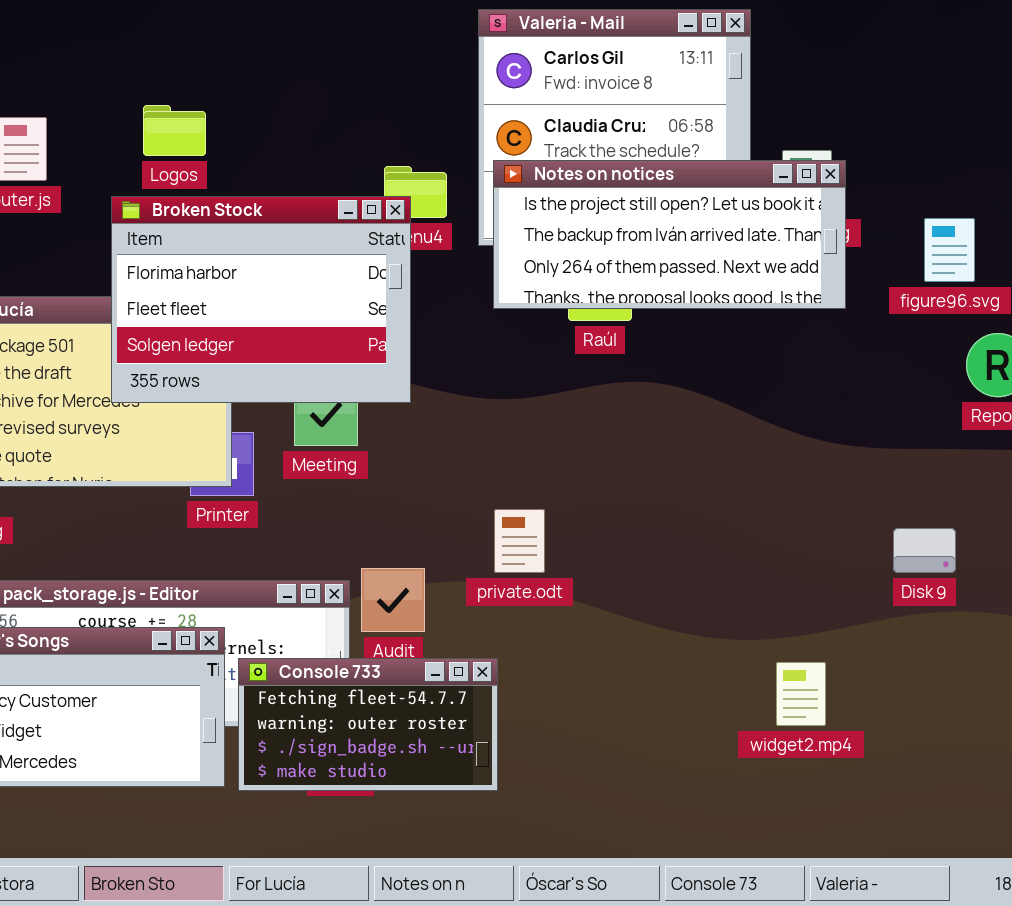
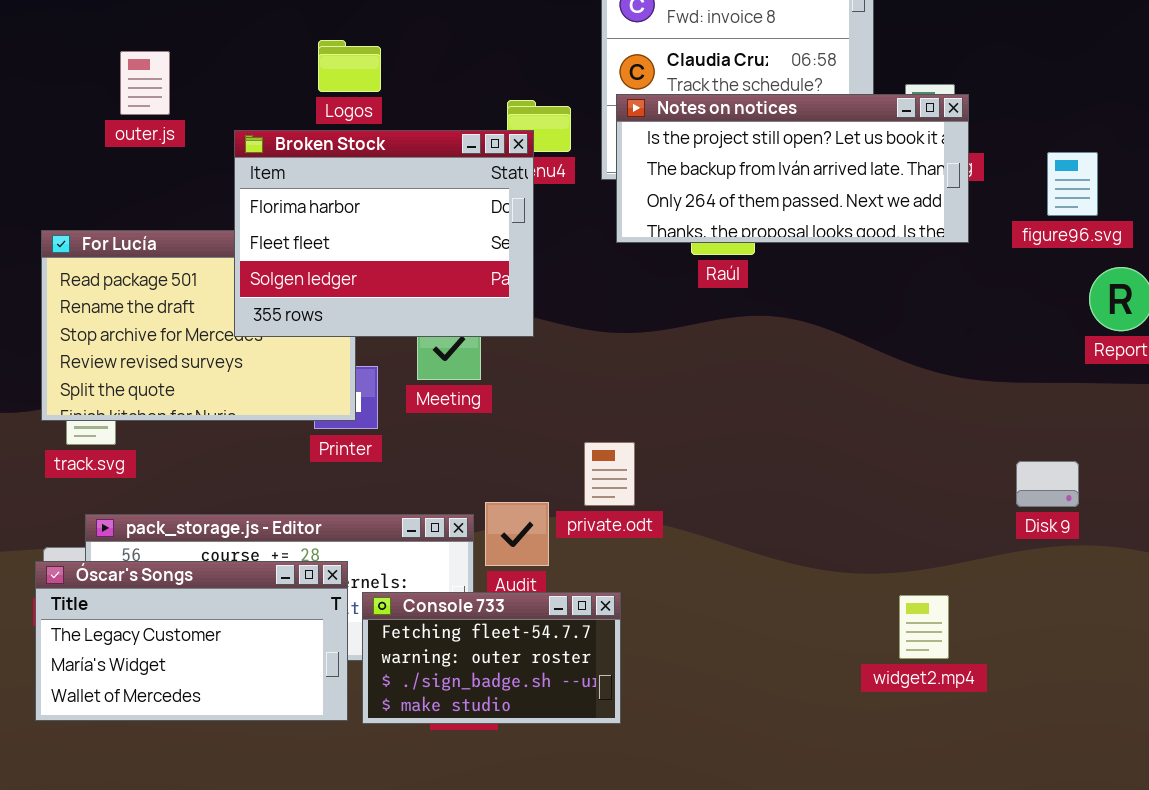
Logos: [143,105,206,156] -> [318,40,381,92], moved
private.odt: [494,509,545,573] -> [584,442,635,506], moved

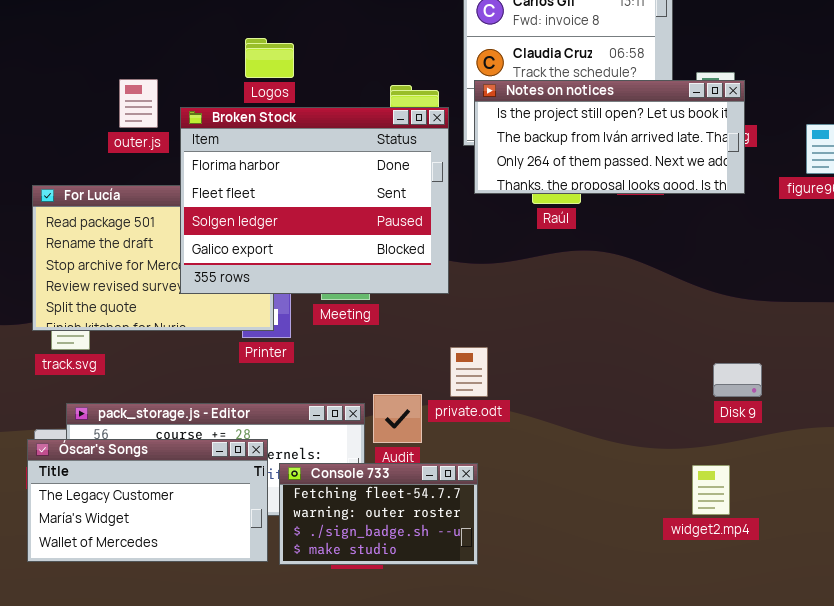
outer.js: [120,51,170,115] -> [119,79,158,128], moved
Broken Stock: [234,130,534,337] -> [180,107,449,294], resized
Disk 9: [1016,461,1079,507] -> [713,363,762,397], moved

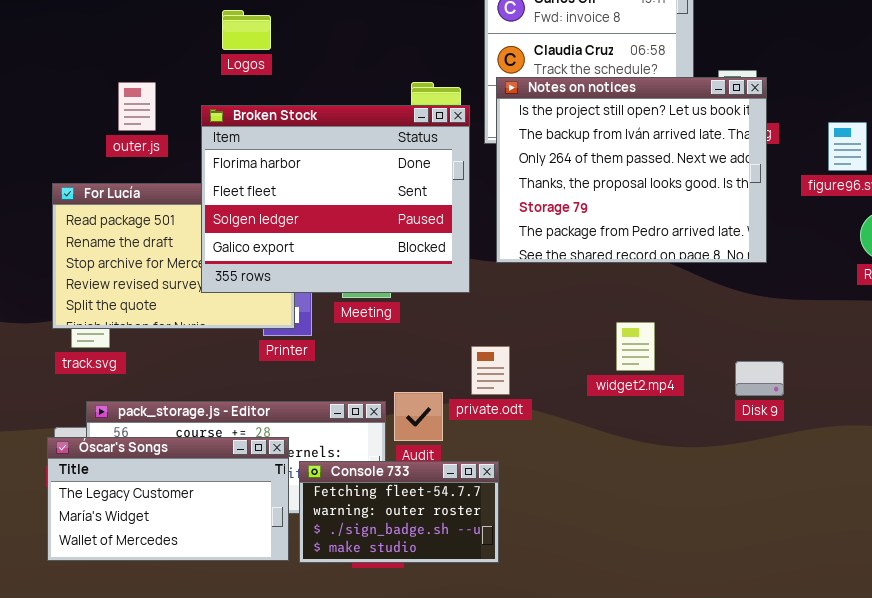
Logos: [245,38,294,78] -> [222,10,271,50], moved
outer.js: [119,79,158,128] -> [118,82,156,131], moved
Notes on notices: [474,80,745,194] -> [496,77,767,263], resized
widget2.mp4: [692,465,730,515] -> [616,322,655,371], moved

